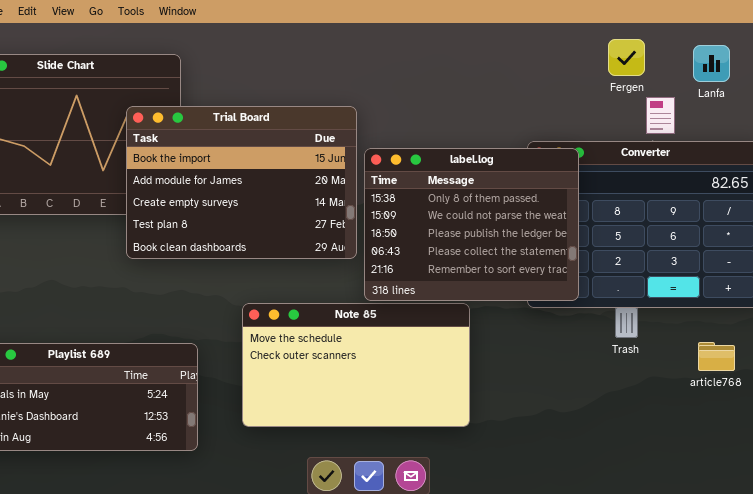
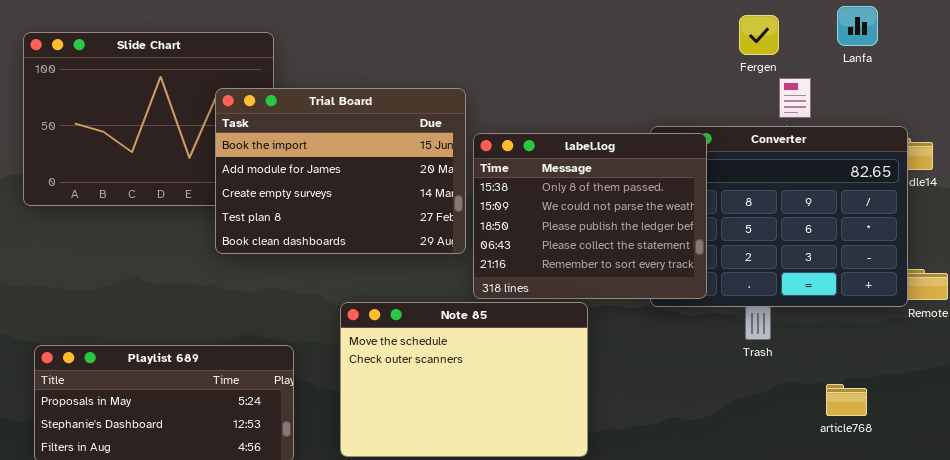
Lanfa: [693,45,730,82] -> [837,6,878,46], moved
Note 85: [242,303,470,427] -> [340,302,588,457], resized
article768: [698,342,735,371] -> [826,384,867,416], moved

